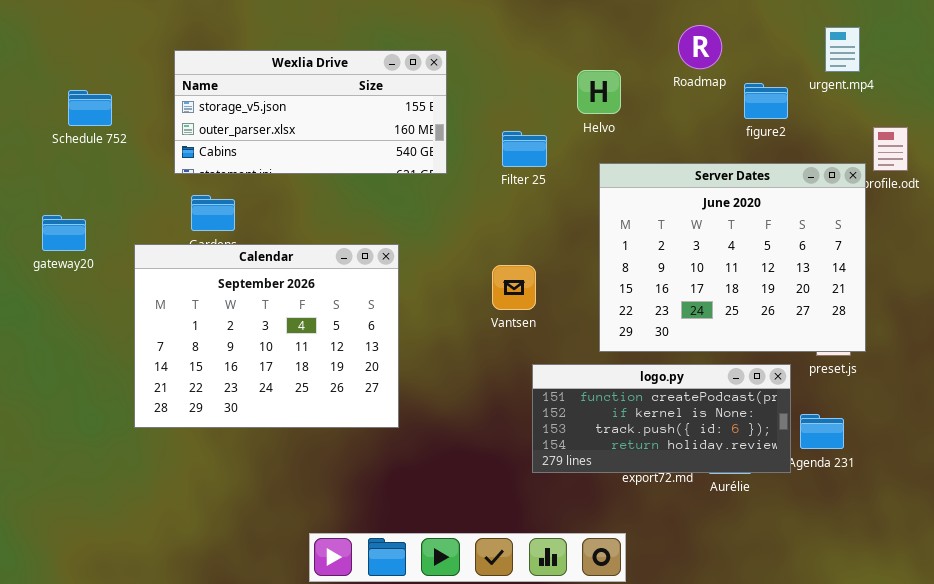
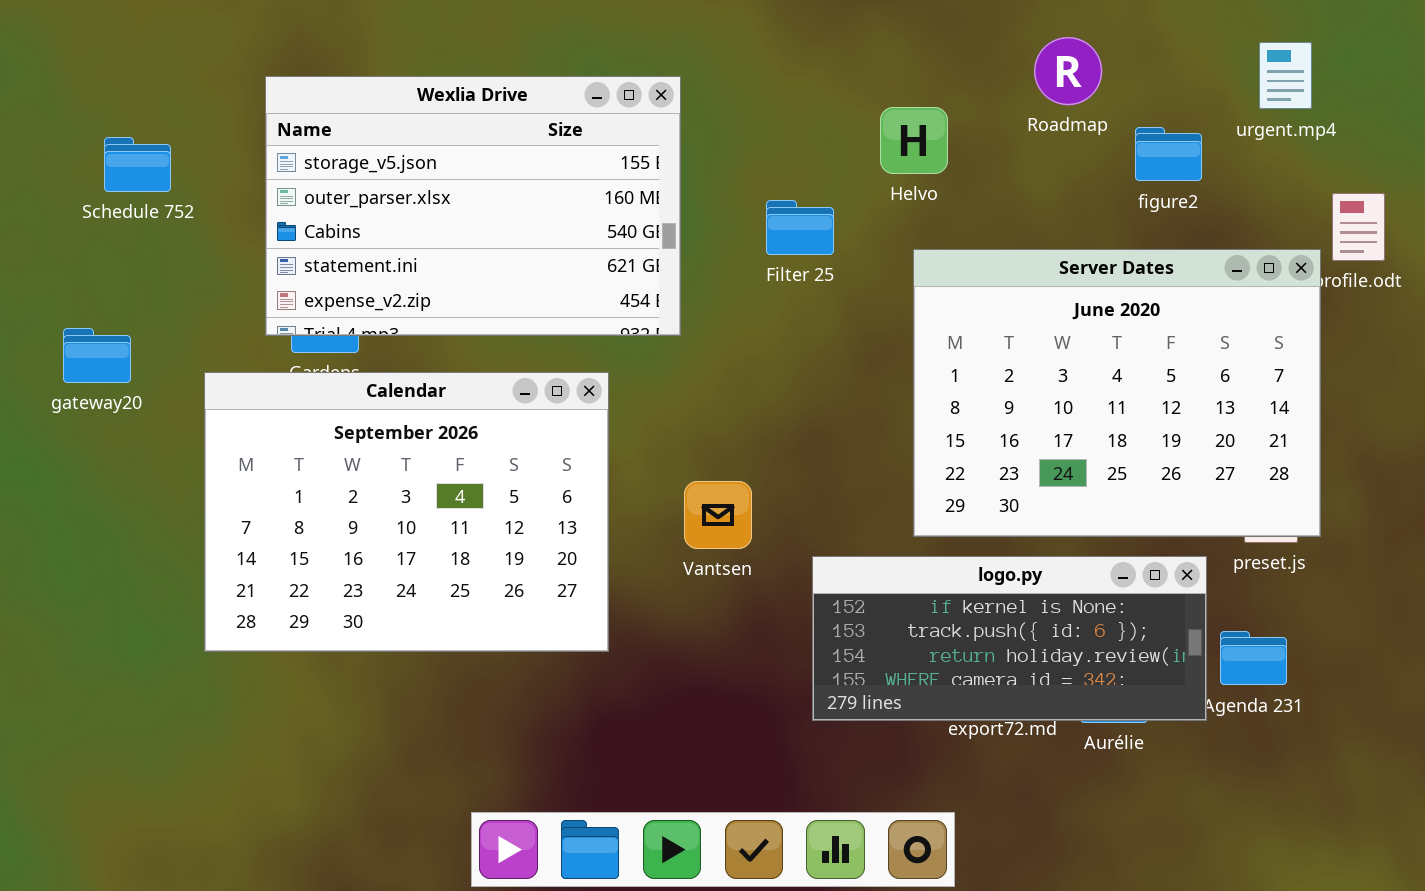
Wexlia Drive: [174,50,447,174] -> [265,76,681,336], resized
Vantsen: [492,265,536,310] -> [684,481,752,549], moved
logo.py: [532,364,791,473] -> [812,556,1207,721], scrolled down 1 row

